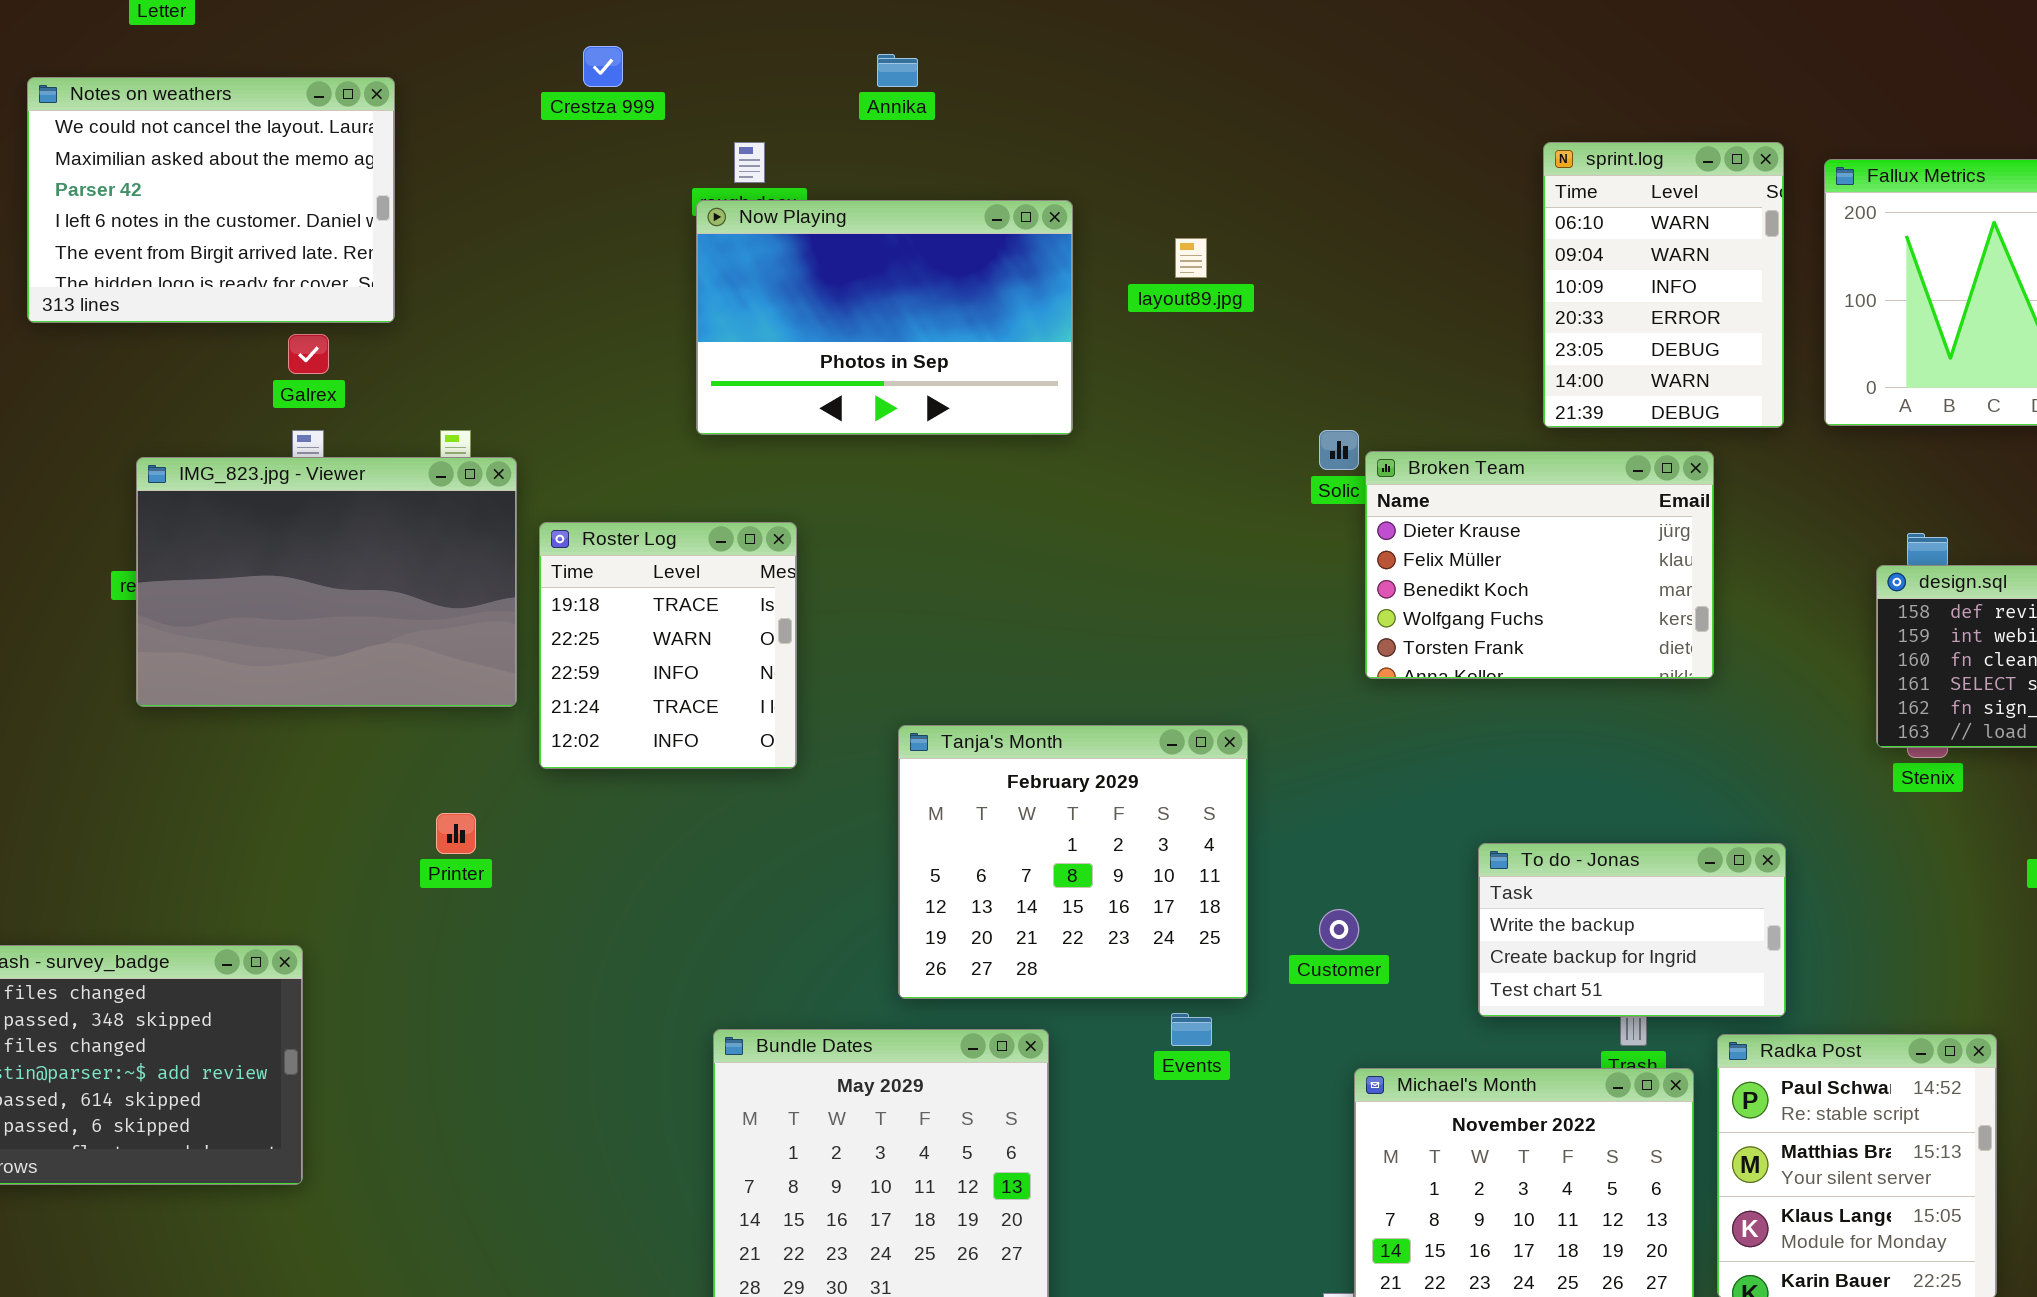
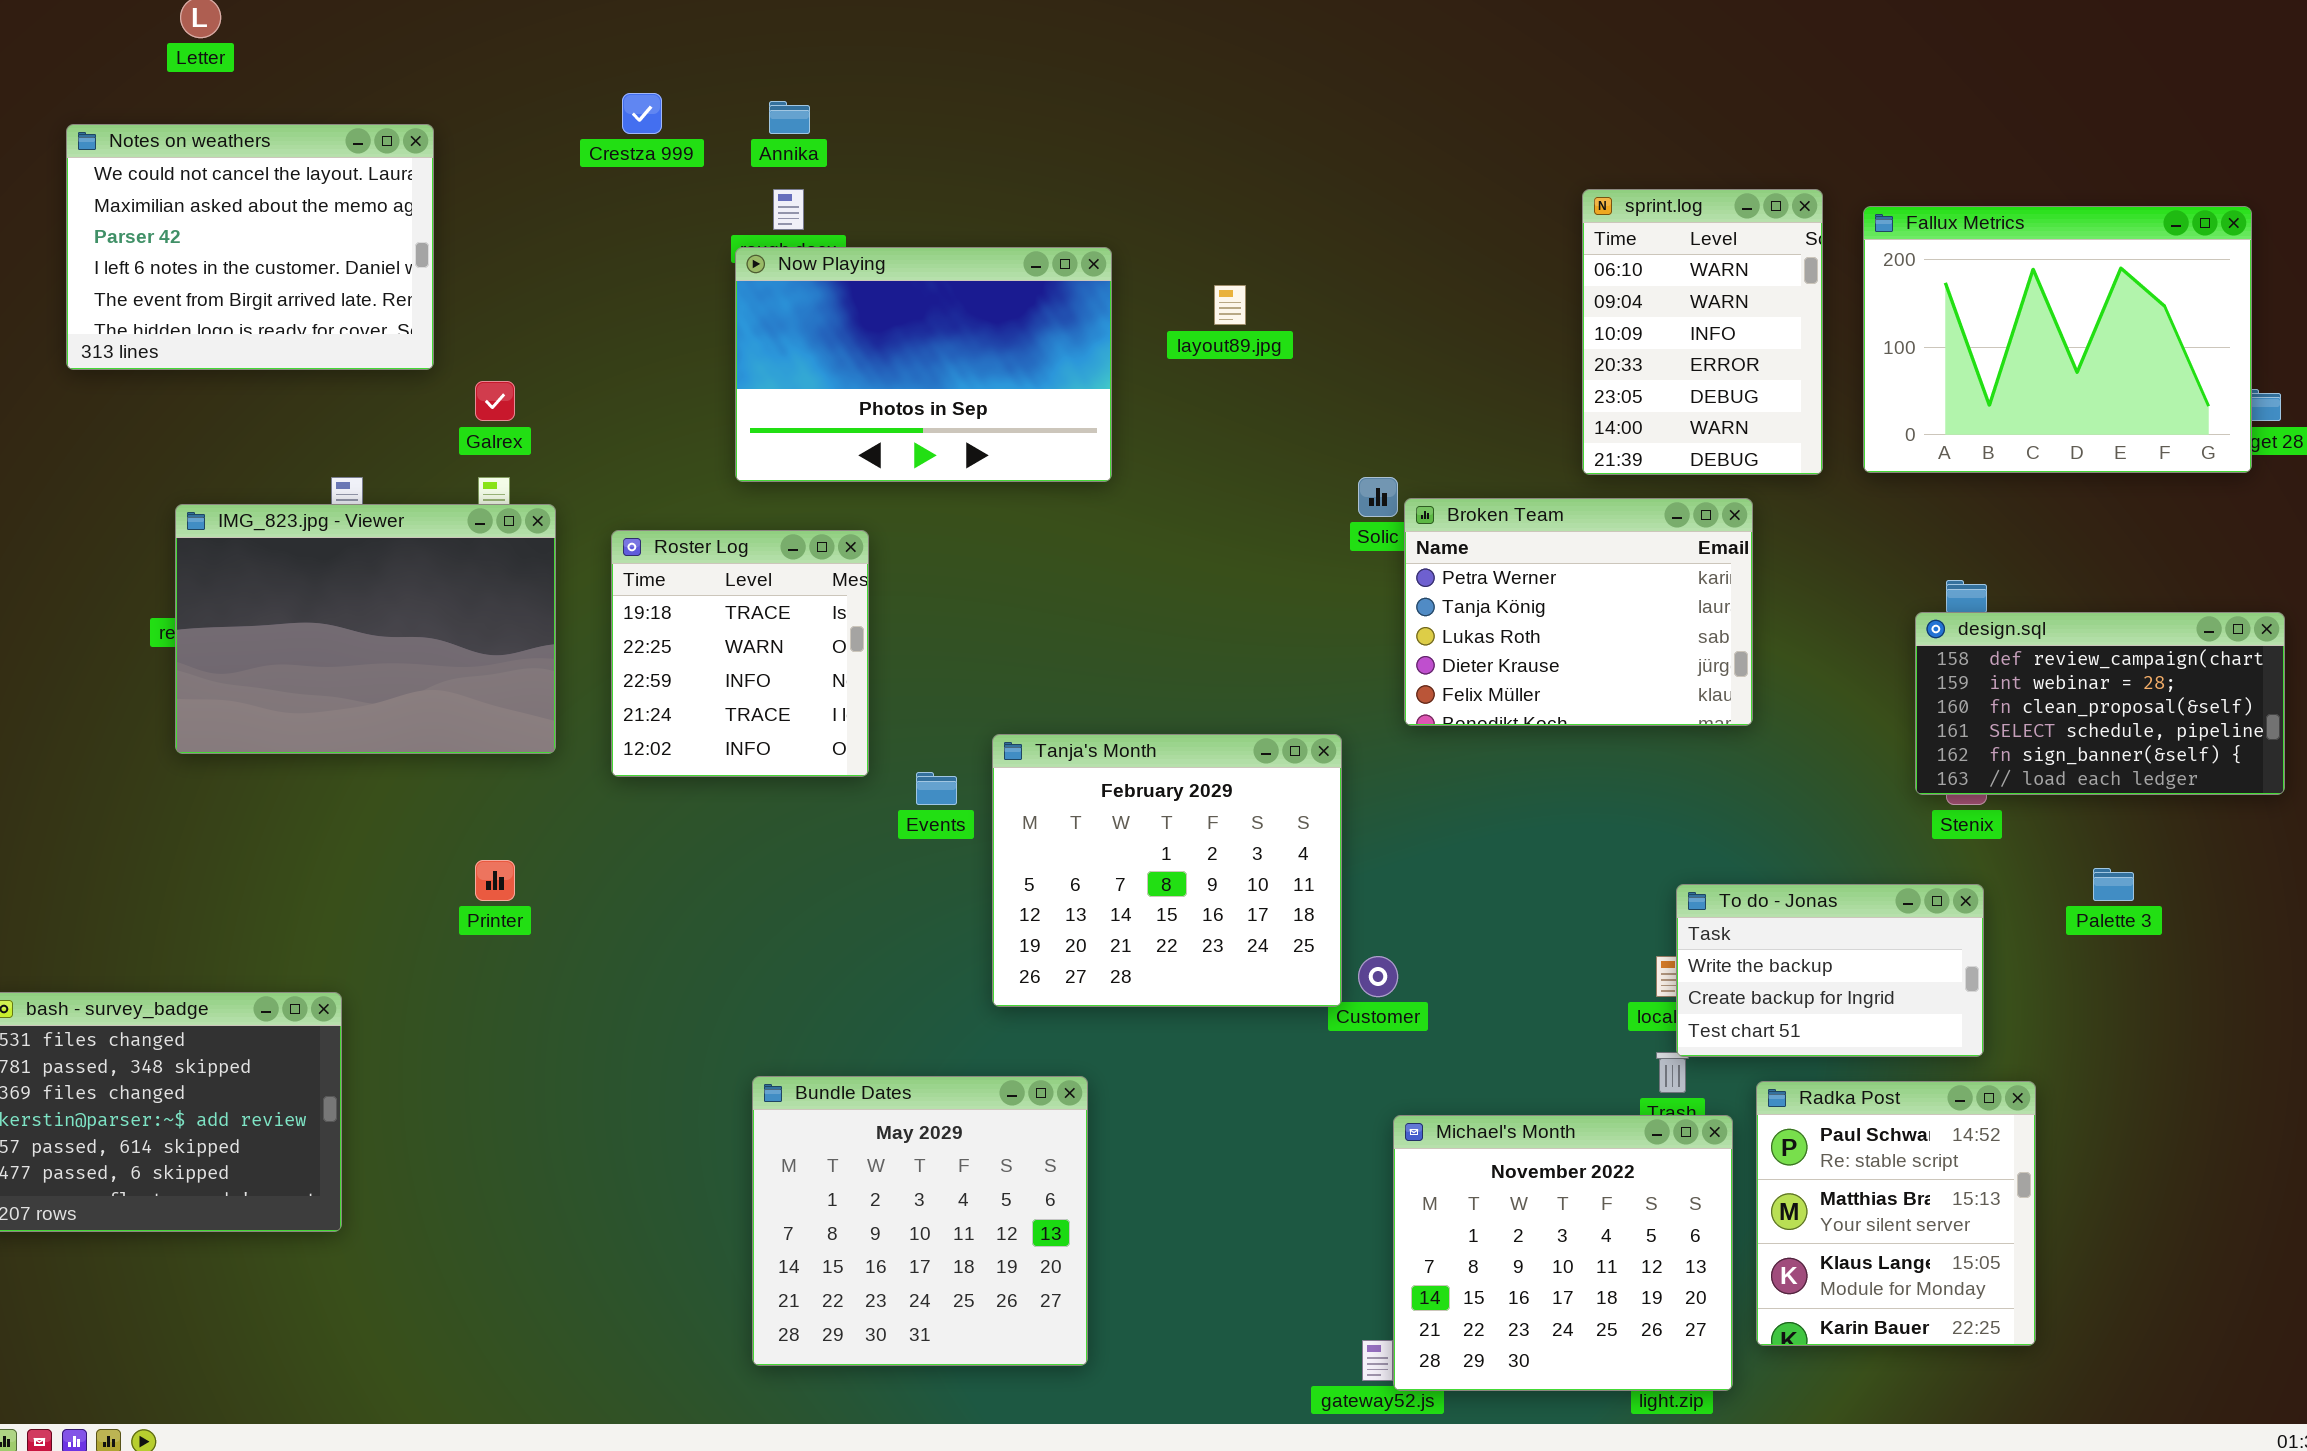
Annika: [877,54,918,87] -> [769,101,810,134], moved
Galrex: [288,334,329,374] -> [475,381,515,421], moved
Broken Team: [1365,451,1714,679] -> [1404,498,1753,726], scrolled up 3 rows
Roster Log: [539,522,797,769] -> [611,530,869,777], moved
Tanja's Month: [898,725,1248,999] -> [992,734,1342,1007], moved
To do - Jonas: [1478,843,1786,1017] -> [1676,884,1984,1057], moved
Events: [1171,1013,1212,1046] -> [916,772,957,805], moved

